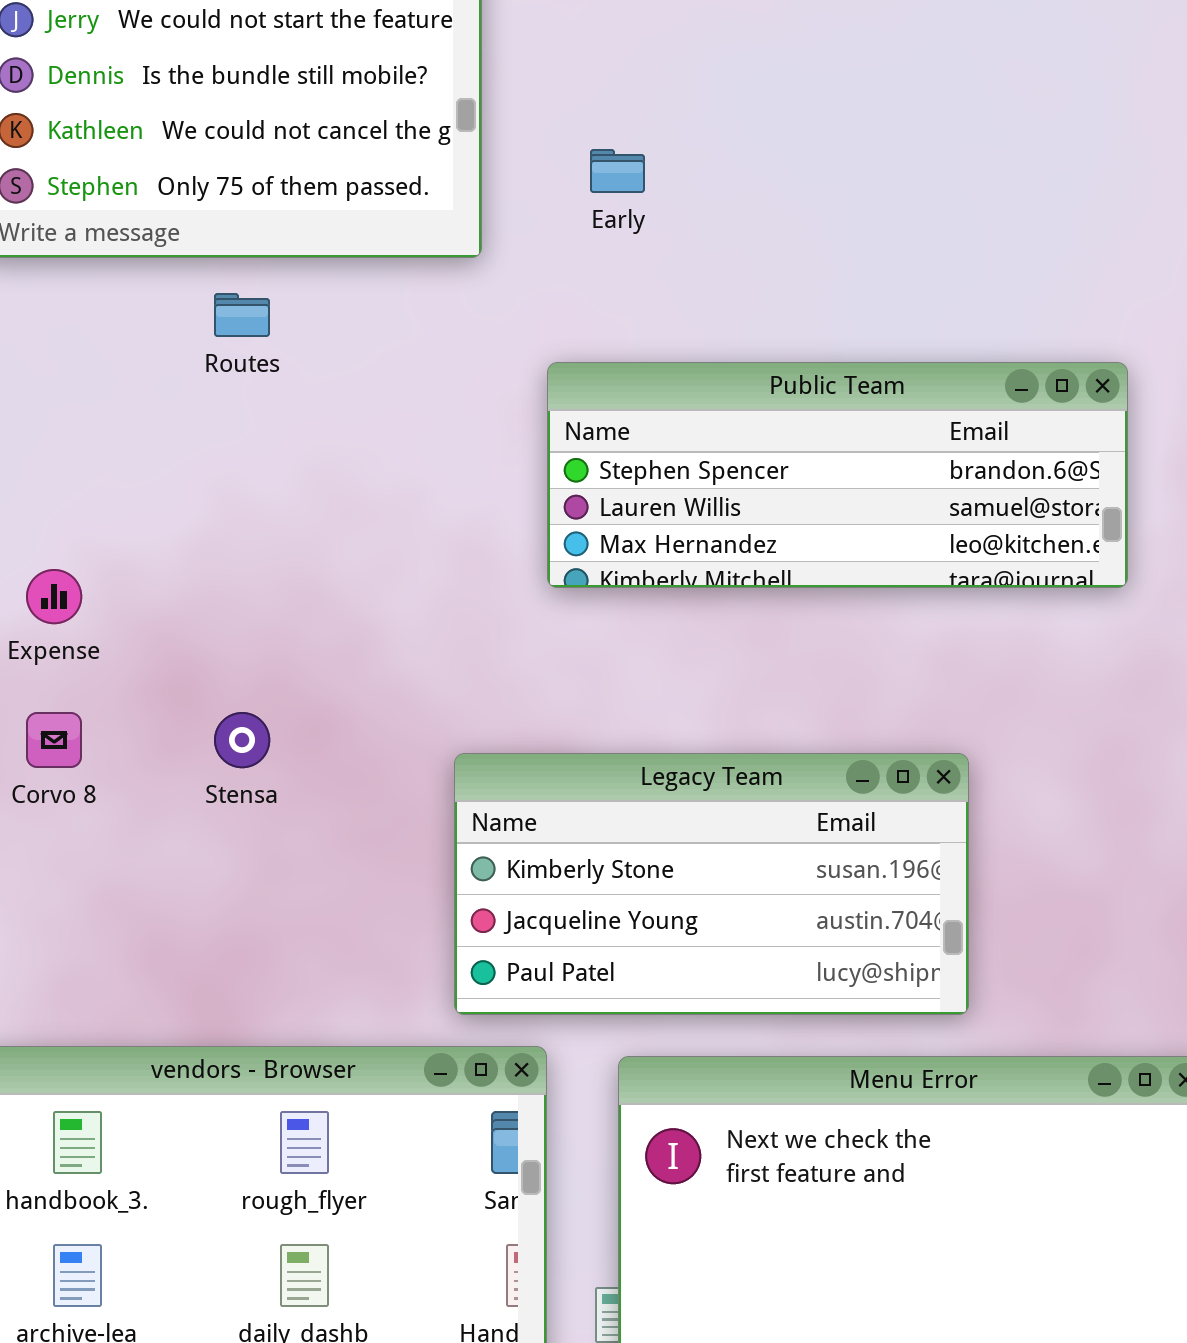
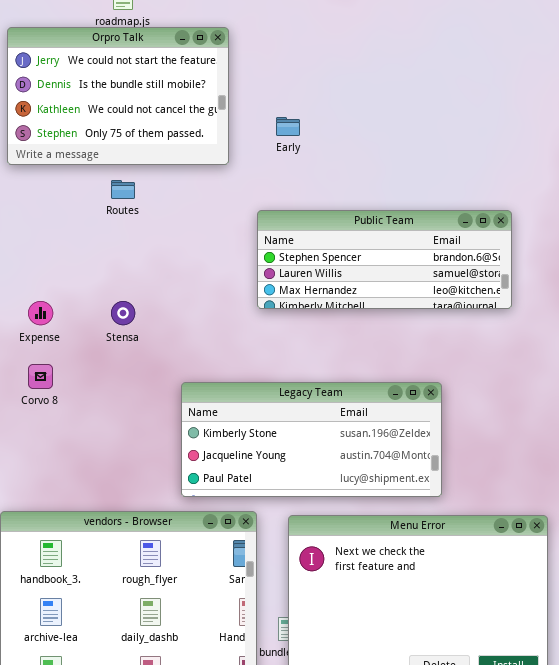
Stensa: [214,712,270,768] -> [111,301,135,325], moved
Legacy Team: [454,753,969,1015] -> [181,382,442,497], resized

